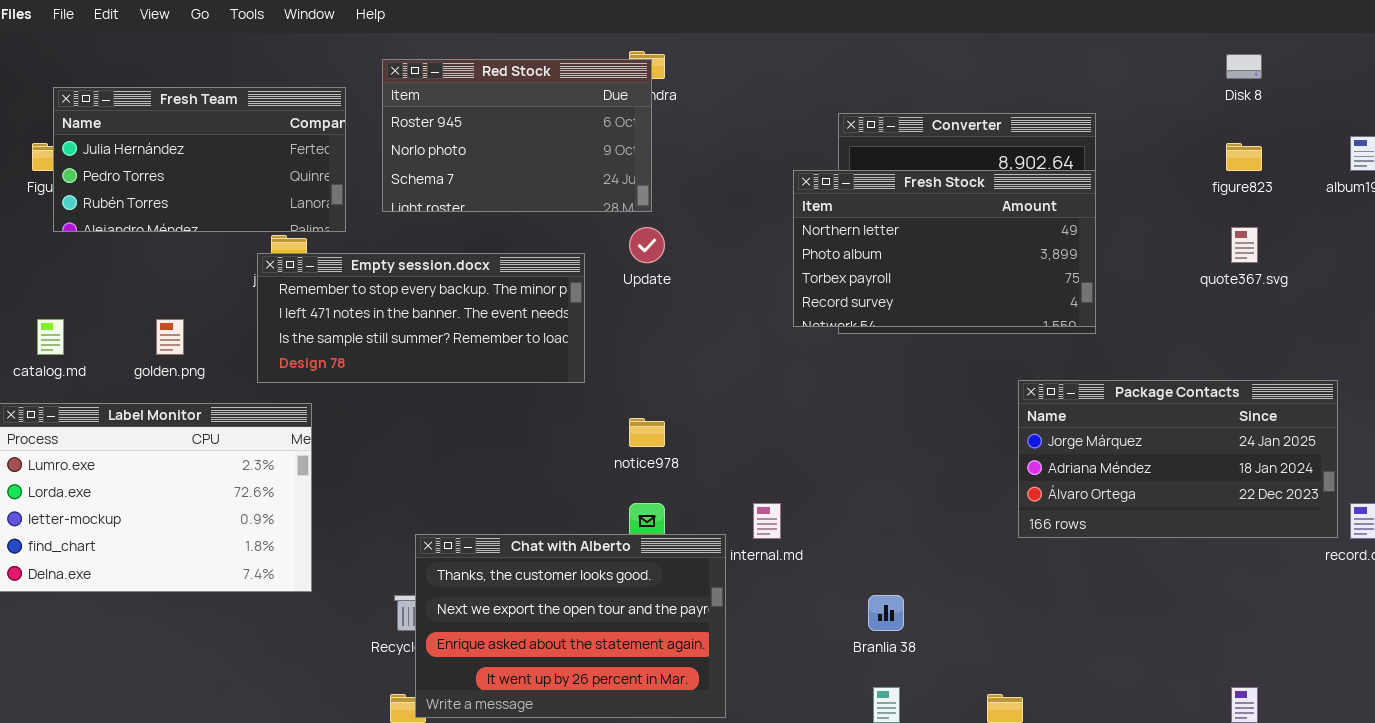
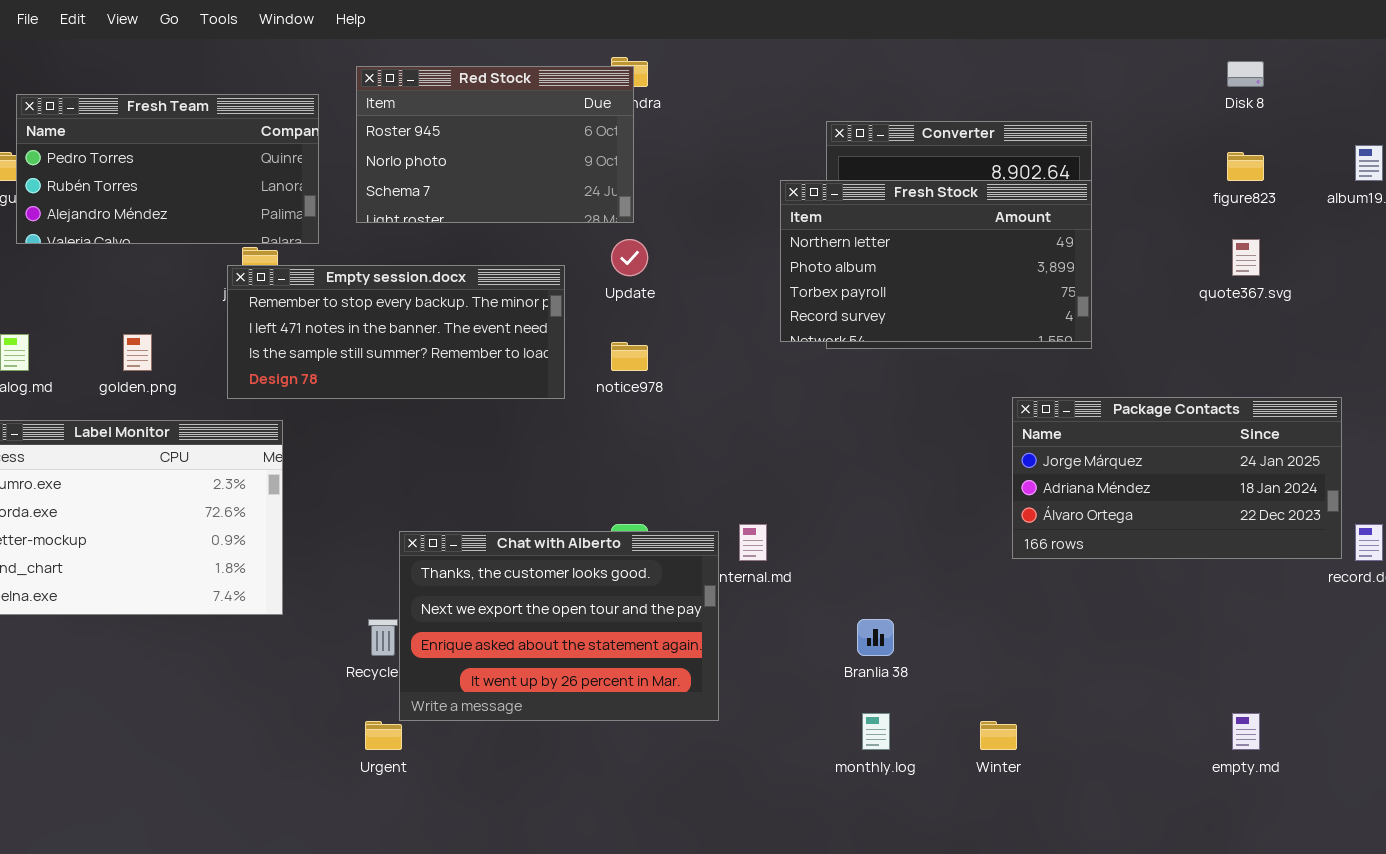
Fresh Team: [53,87,346,232] -> [16,94,319,244], scrolled down 1 row
notice978: [629,418,665,447] -> [611,342,648,371], moved
Chat with Alberto: [415,534,726,718] -> [399,531,719,721], moved

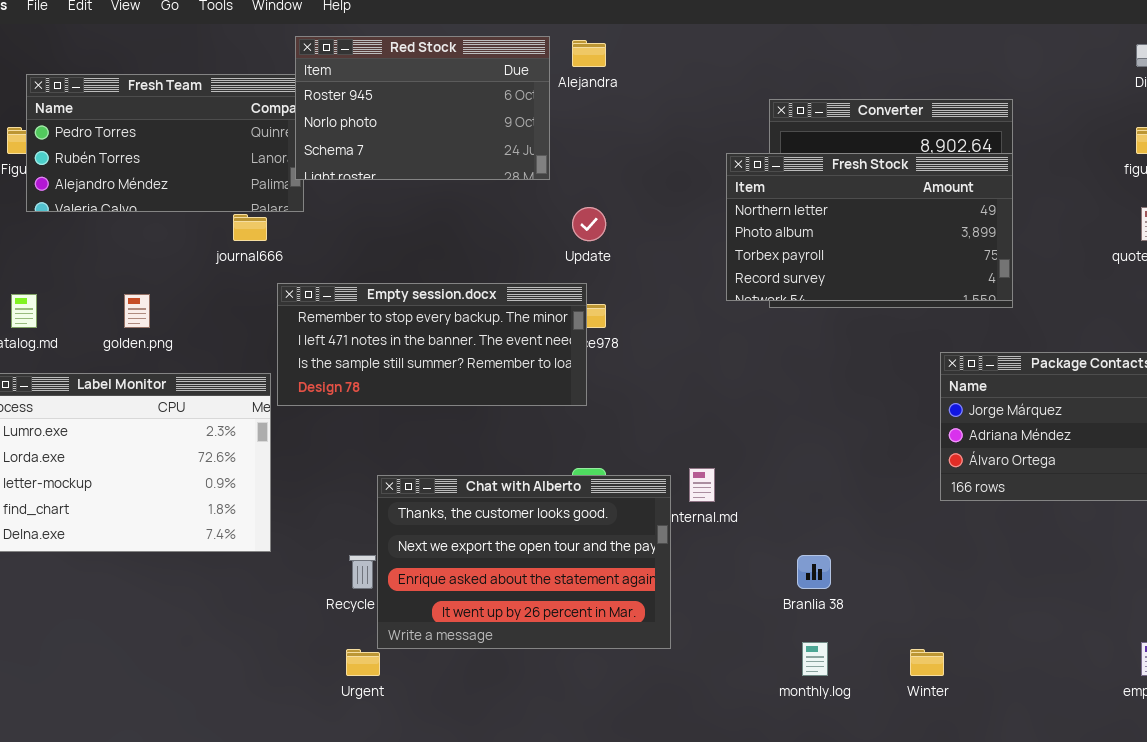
Red Stock: [356,66,634,223] -> [295,36,550,180], moved
Empty session.docx: [227,265,565,399] -> [277,283,587,406], moved

